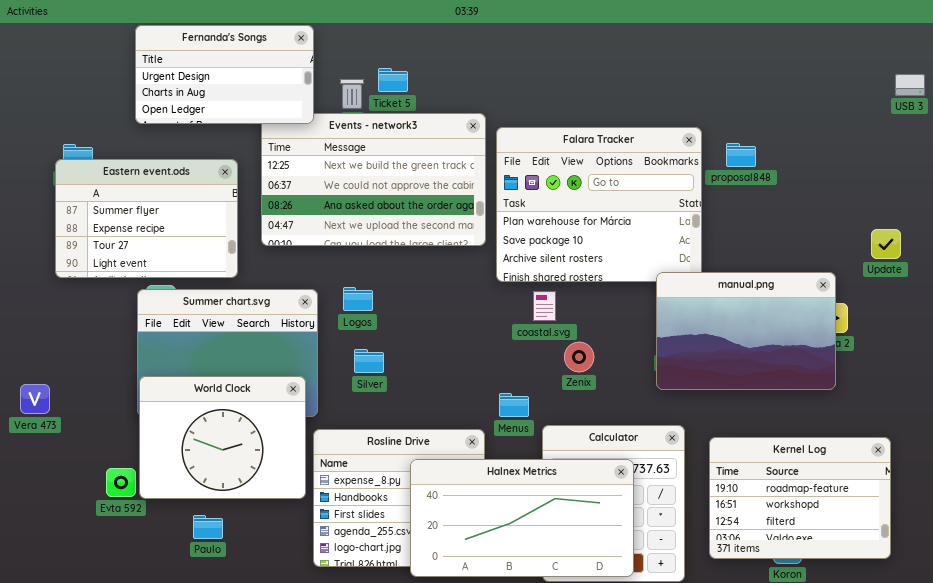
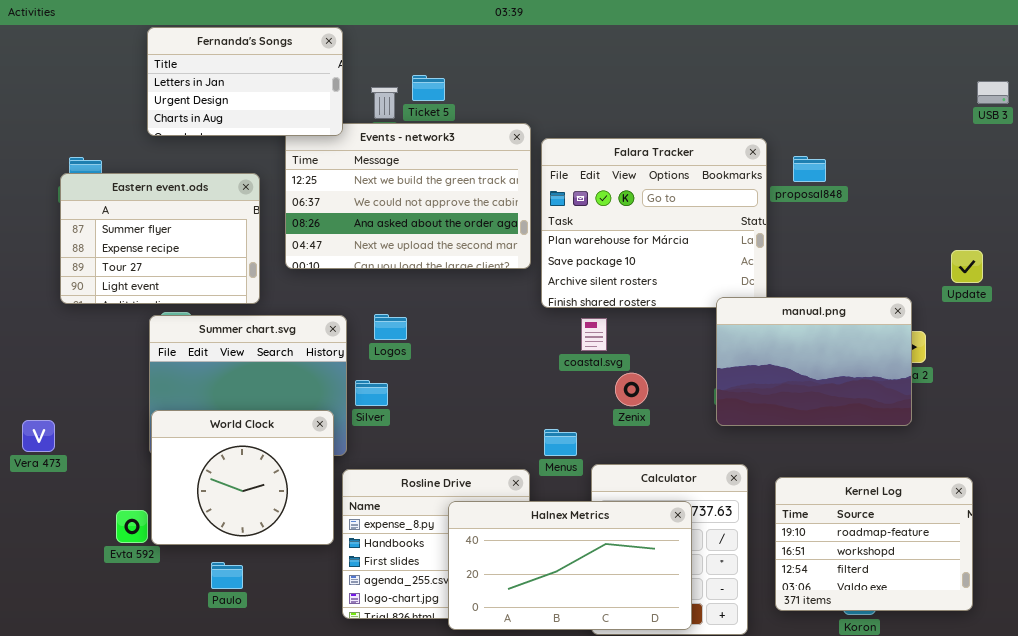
Fernanda's Songs: [135,25,314,124] -> [147,27,343,136], scrolled up 1 row
Silver: [354,349,384,373] -> [355,380,388,406], moved

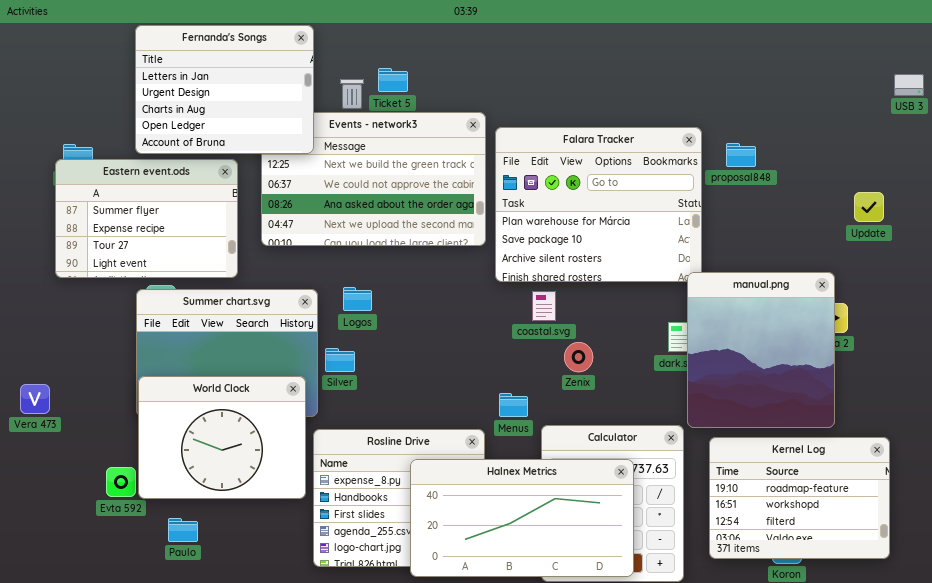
Fernanda's Songs: [147,27,343,136] -> [135,25,314,154], resized
Update: [951,250,983,283] -> [854,192,884,222], moved
manual.png: [716,297,912,426] -> [687,272,835,428], resized
Paulo: [211,562,243,589] -> [168,518,198,542], moved

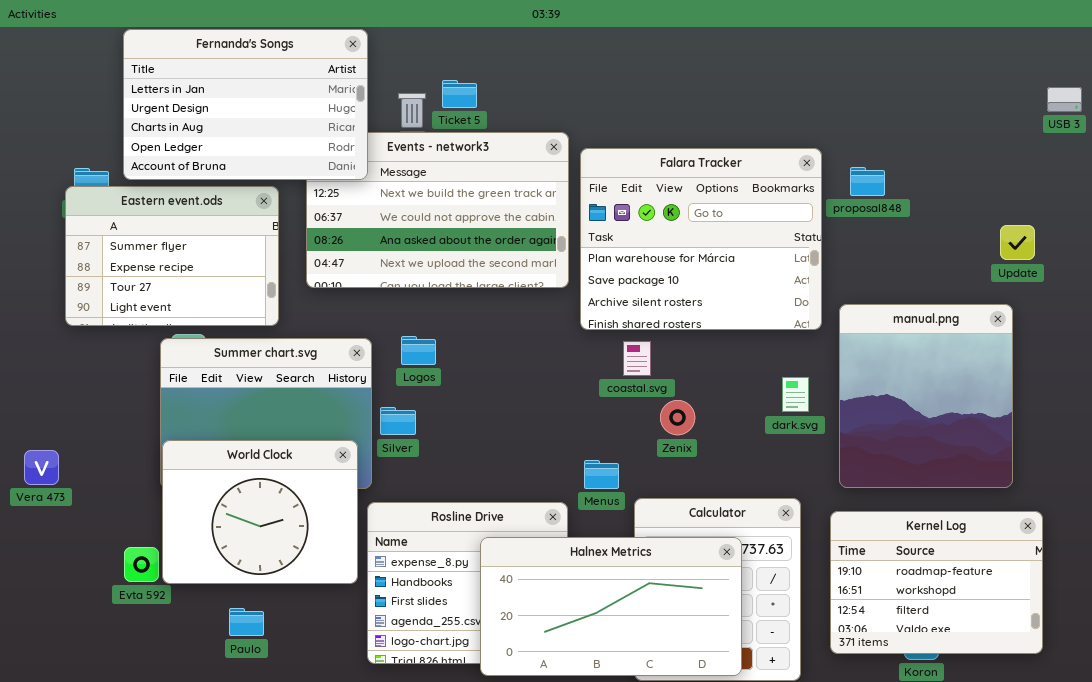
Fernanda's Songs: [135,25,314,154] -> [123,29,368,180], resized
manual.png: [687,272,835,428] -> [839,304,1013,488], moved
Paulo: [168,518,198,542] -> [229,608,264,636], moved

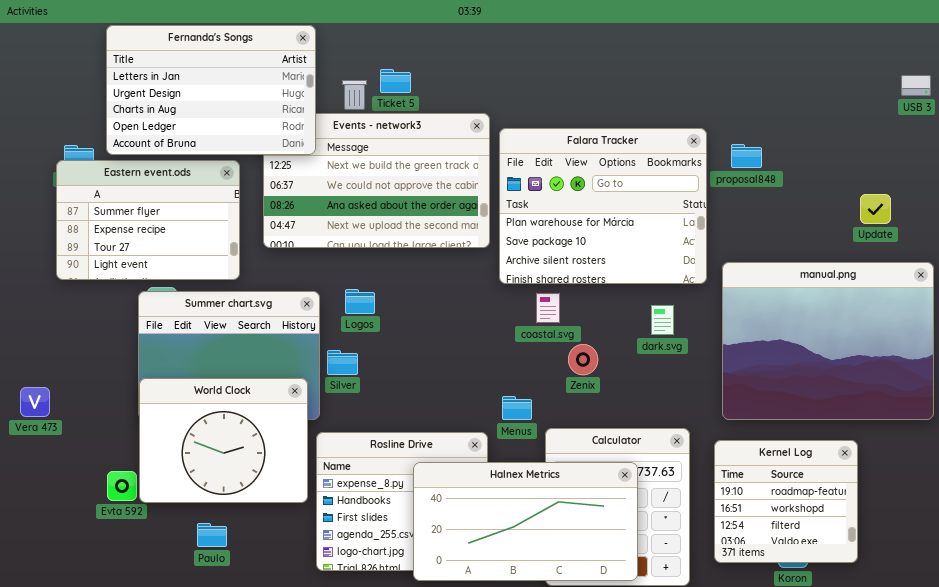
manual.png: [839,304,1013,488] -> [722,262,934,420], resized
dark.svg: [782,377,809,412] -> [651,305,674,335], moved
Kernel Log: [830,511,1043,654] -> [714,440,858,563], resized

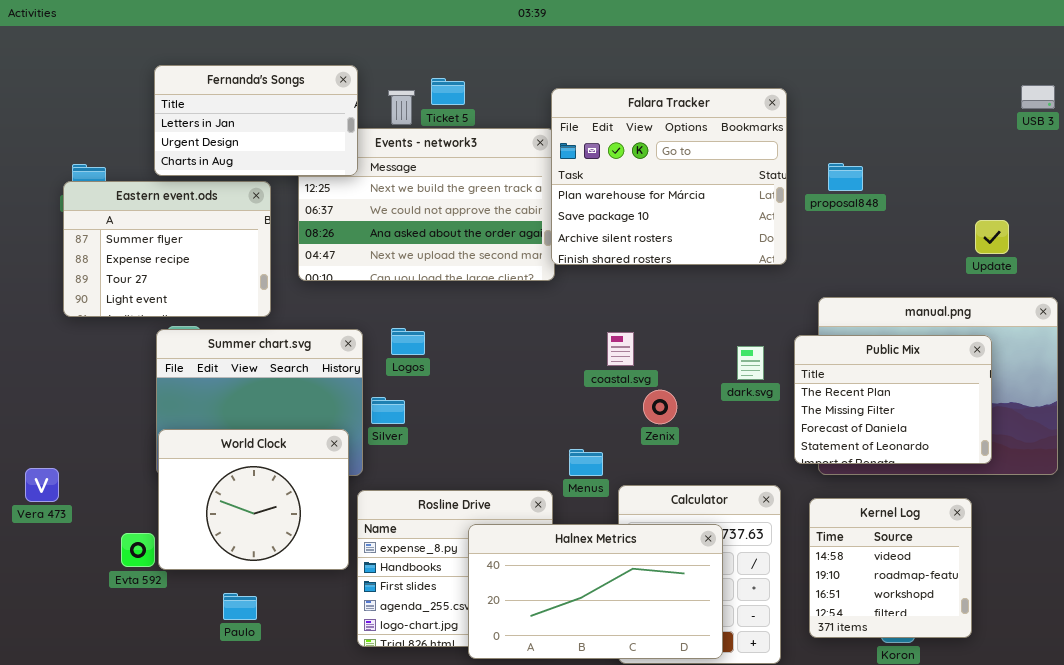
Fernanda's Songs: [106,25,316,155] -> [154,65,358,176], resized
Falara Tracker: [499,128,707,284] -> [551,88,787,265], moved
Public Mix: none -> [794,335,992,464], opened
Vera 473: [20,387,50,417] -> [25,468,59,502], moved
Kernel Log: [714,440,858,563] -> [809,498,972,638], scrolled up 1 row

